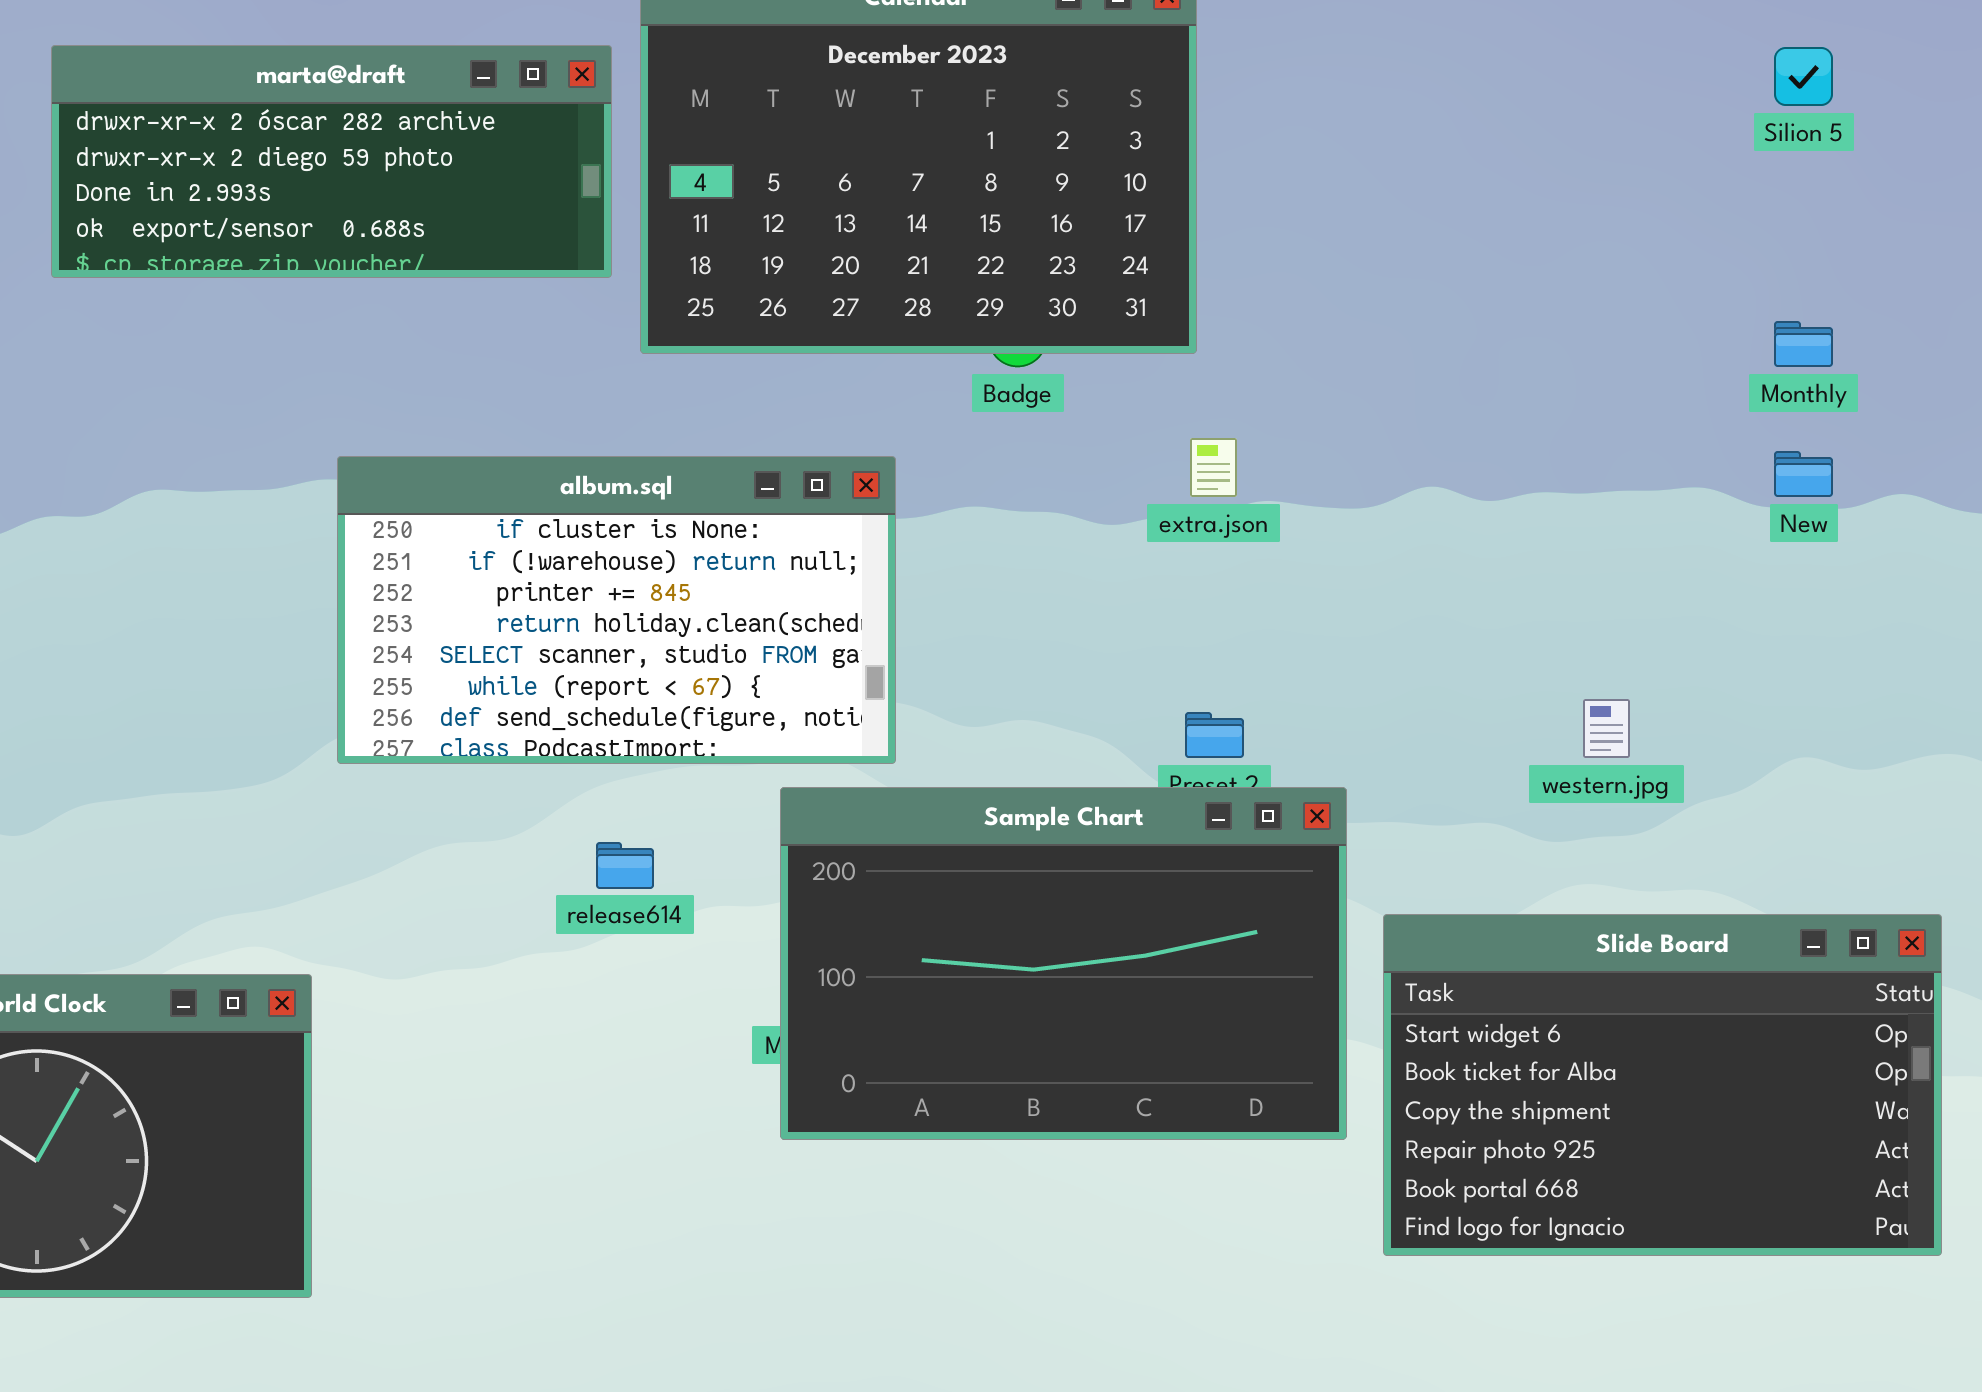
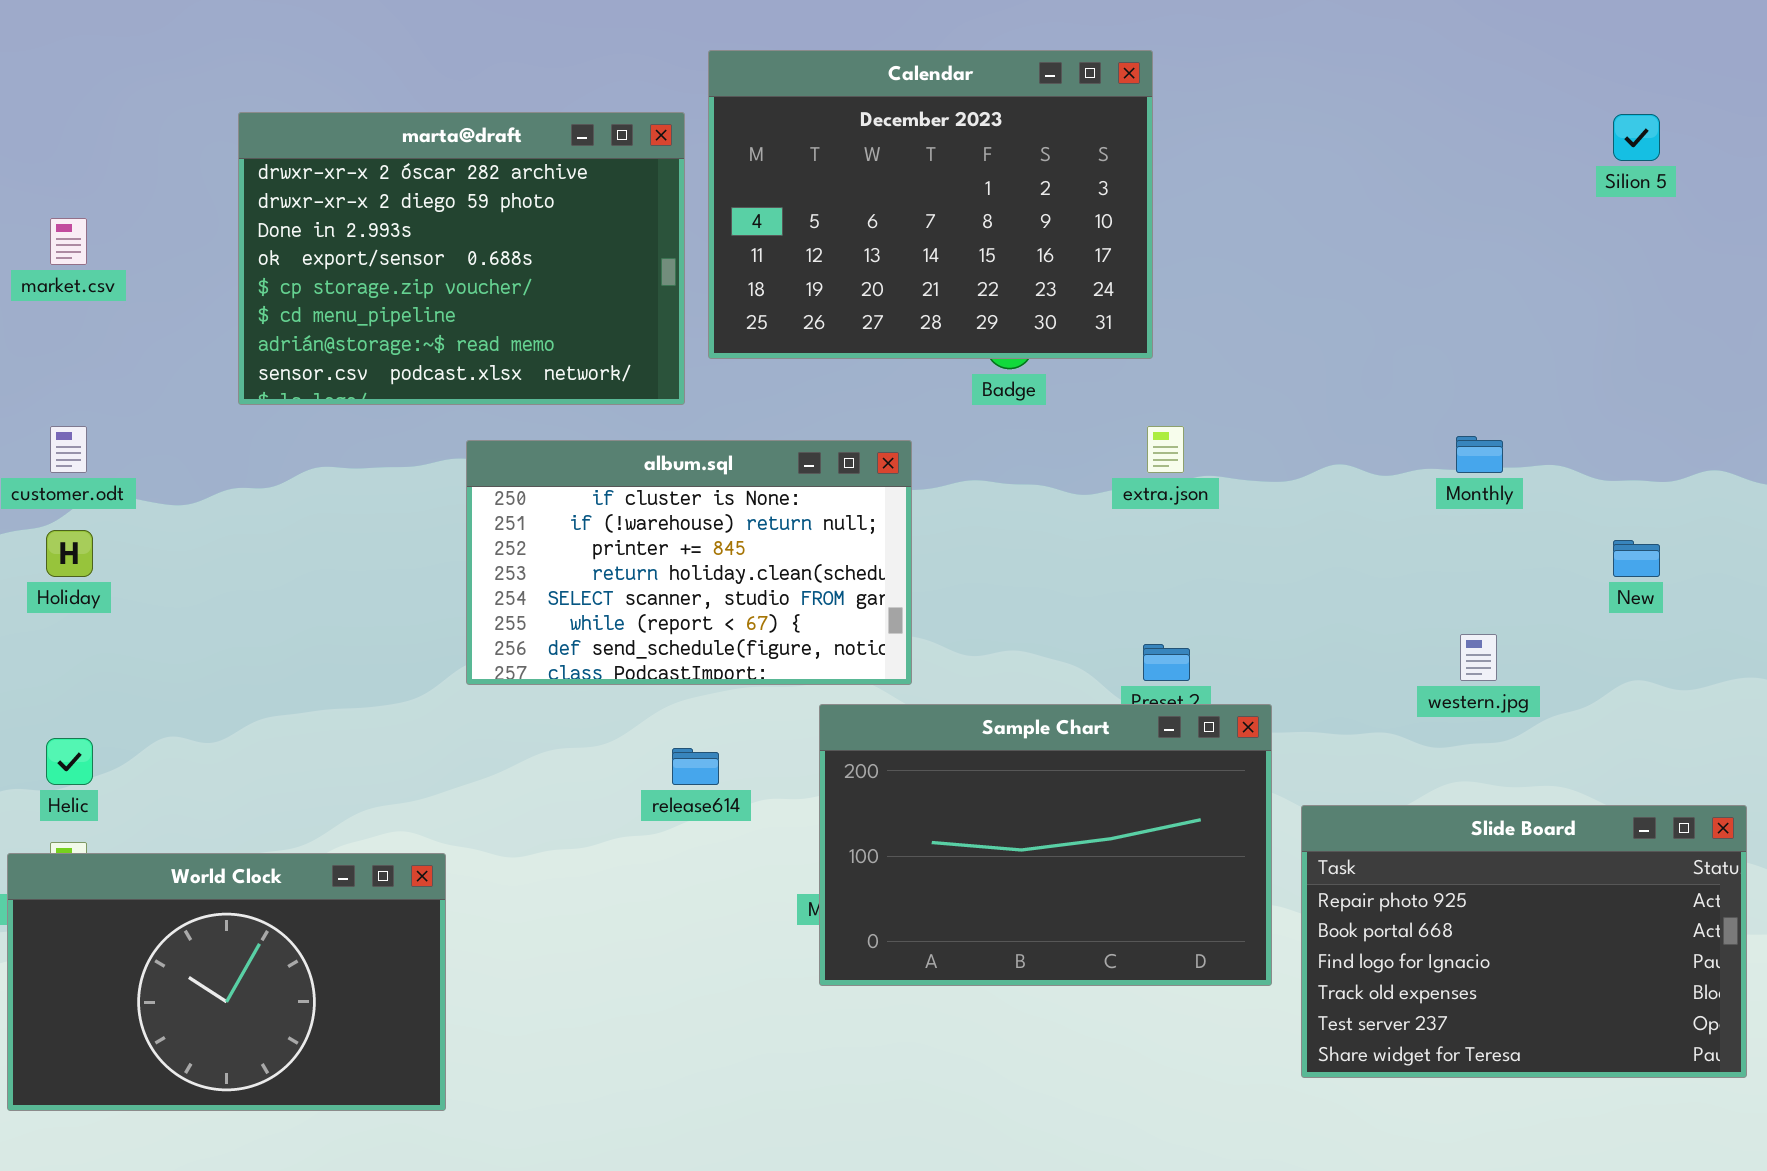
marta@draft: [51,45,612,278] -> [238,112,685,405], resized
Monthly: [1774,321,1833,367] -> [1456,436,1503,473], moved
New: [1774,451,1833,497] -> [1613,540,1660,577], moved
Slide Board: [1383,914,1942,1256] -> [1301,805,1747,1078], scrolled down 3 rows

